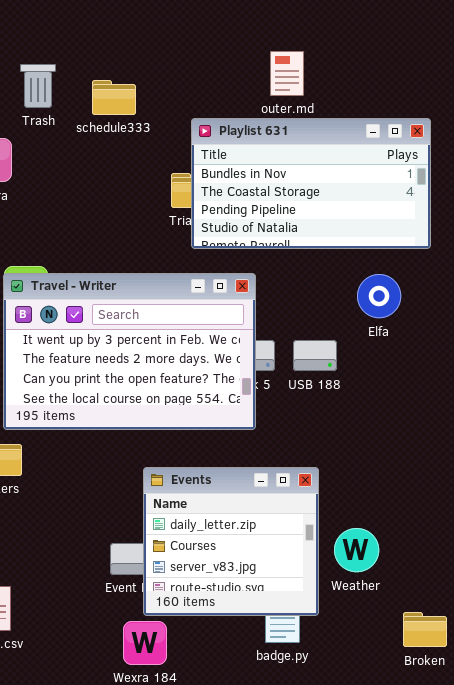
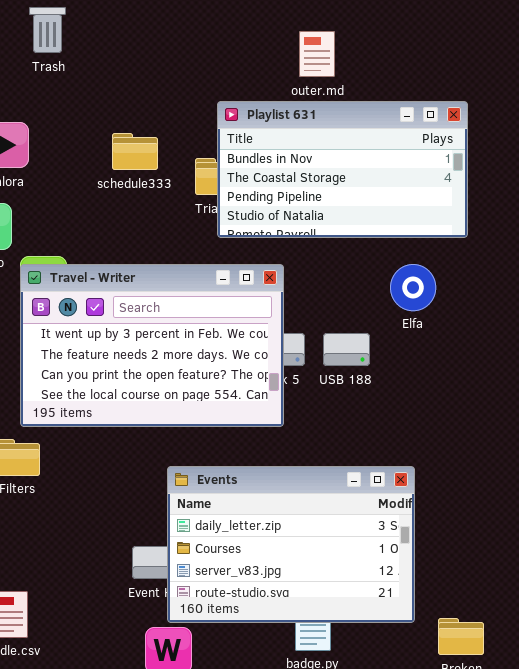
Trash: [20,64,56,108] -> [29,7,66,53], moved
schedule333: [92,80,136,115] -> [112,133,158,170], moved
Events: [143,467,319,616] -> [167,466,415,623], resized

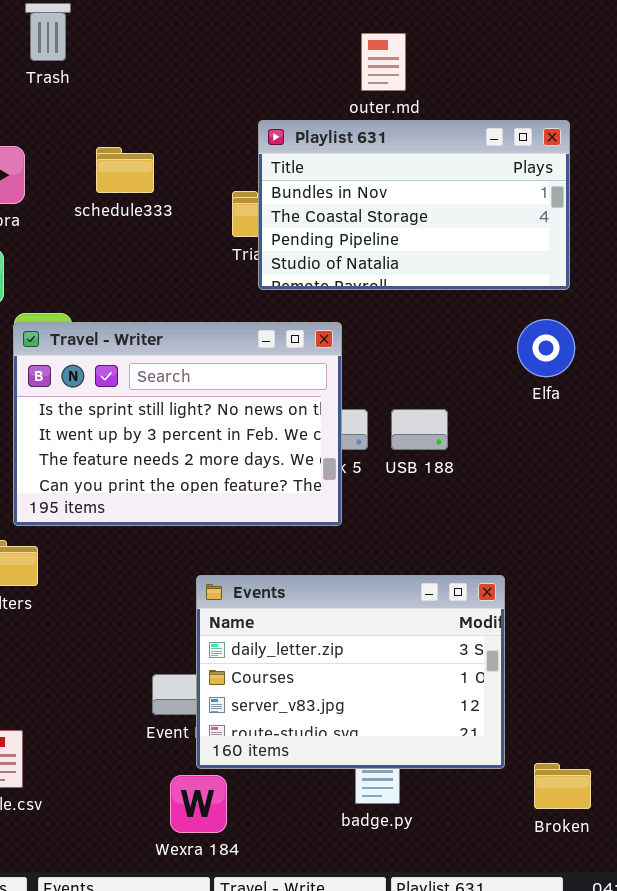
schedule333: [112,133,158,170] -> [96,147,154,193], moved
Travel - Writer: [20,264,284,427] -> [13,322,342,526], scrolled up 1 row
Elfa: [390,264,436,311] -> [517,319,575,377], moved

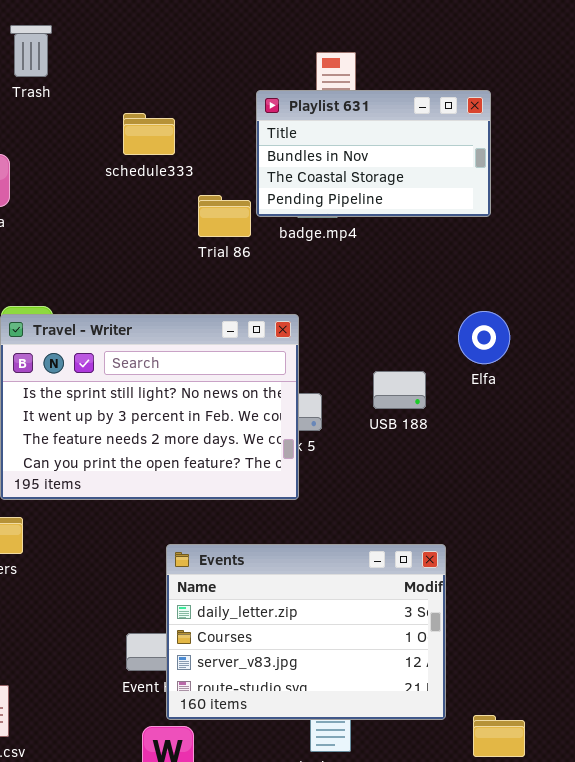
Playlist 631: [258,120,570,290] -> [256,90,491,217], moved, resized
schedule333: [96,147,154,193] -> [123,113,175,155], moved
USB 188: [391,409,448,450] -> [373,371,426,409], moved

